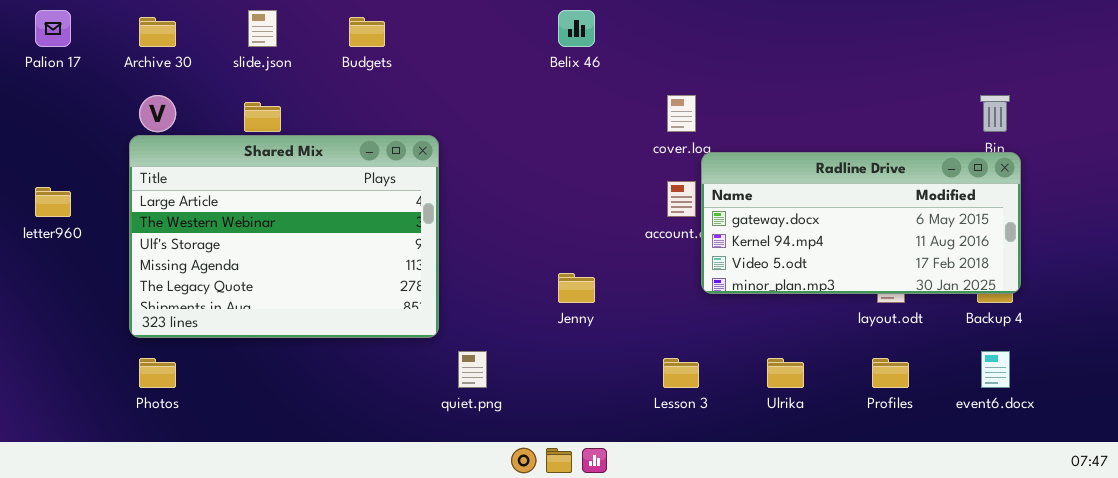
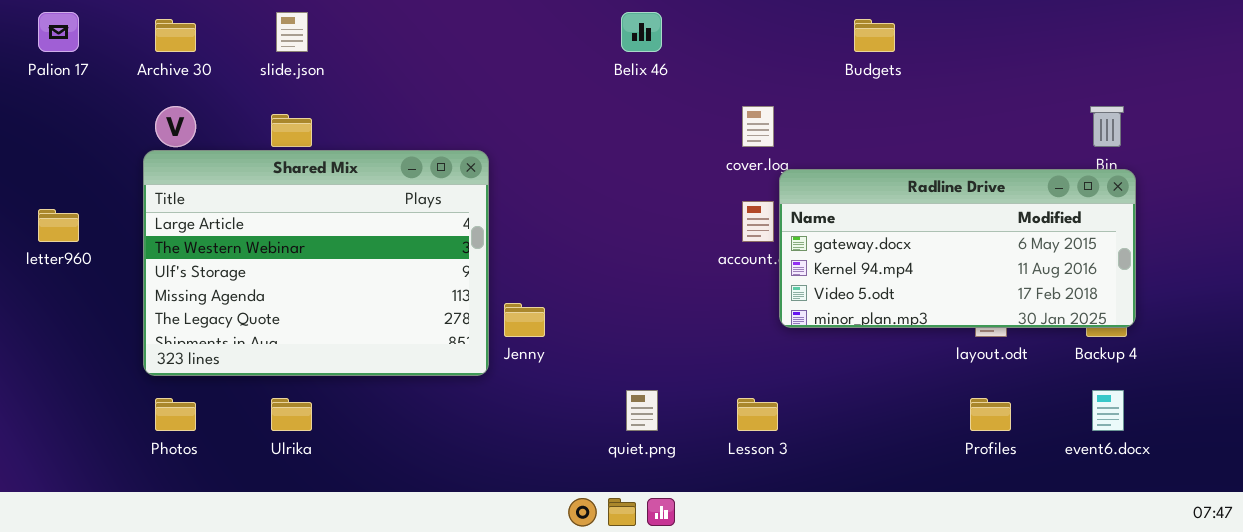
Budgets: [349,17,385,47] -> [854,19,895,52], moved
Jenny: [558,273,595,303] -> [504,303,545,337], moved
quiet.png: [458,351,487,388] -> [626,390,658,431], moved
Ulrika: [767,358,804,388] -> [271,398,312,431], moved

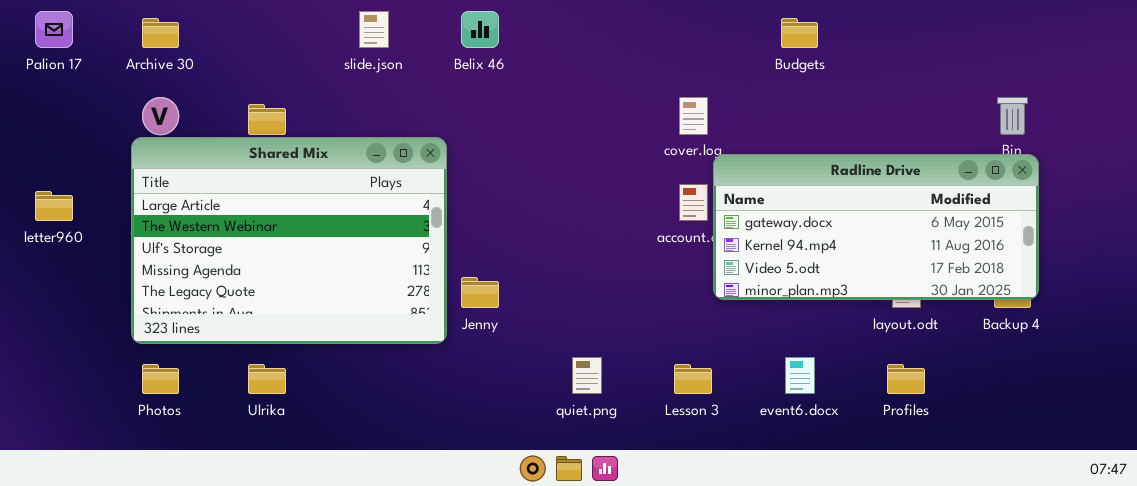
slide.json: [276,12,308,52] -> [359,11,389,48], moved
Belix 46: [621,12,662,52] -> [461,11,499,48], moved
event6.docx: [1092,390,1124,431] -> [785,357,815,394], moved

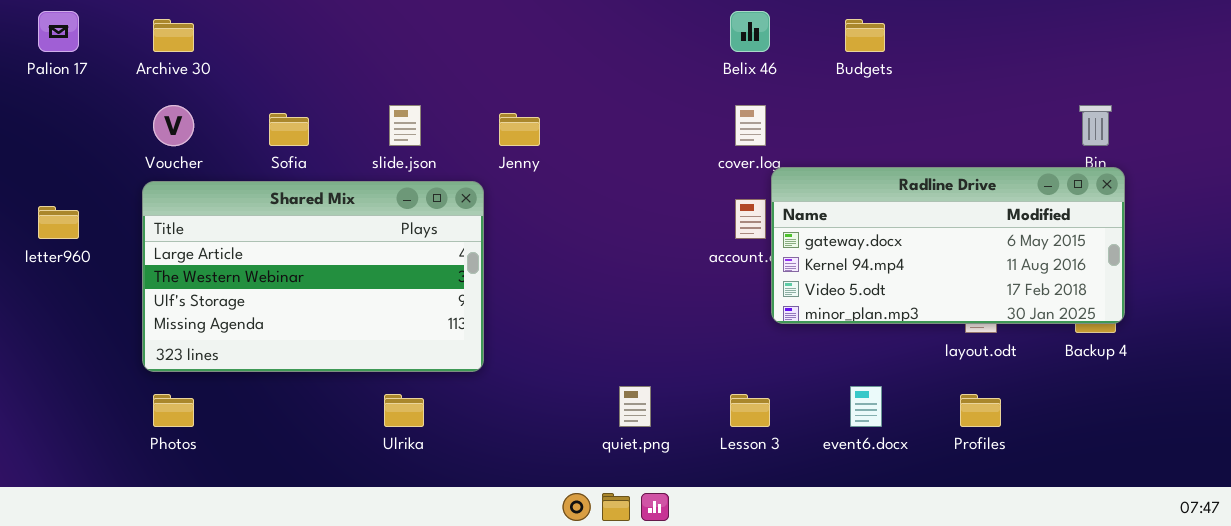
slide.json: [359,11,389,48] -> [389,105,421,146], moved
Belix 46: [461,11,499,48] -> [730,11,770,52], moved
Shared Mix: [131,137,447,344] -> [142,181,484,372], resized
Jenny: [461,277,499,308] -> [499,113,540,146], moved
Ulrika: [248,364,286,394] -> [384,394,424,427], moved

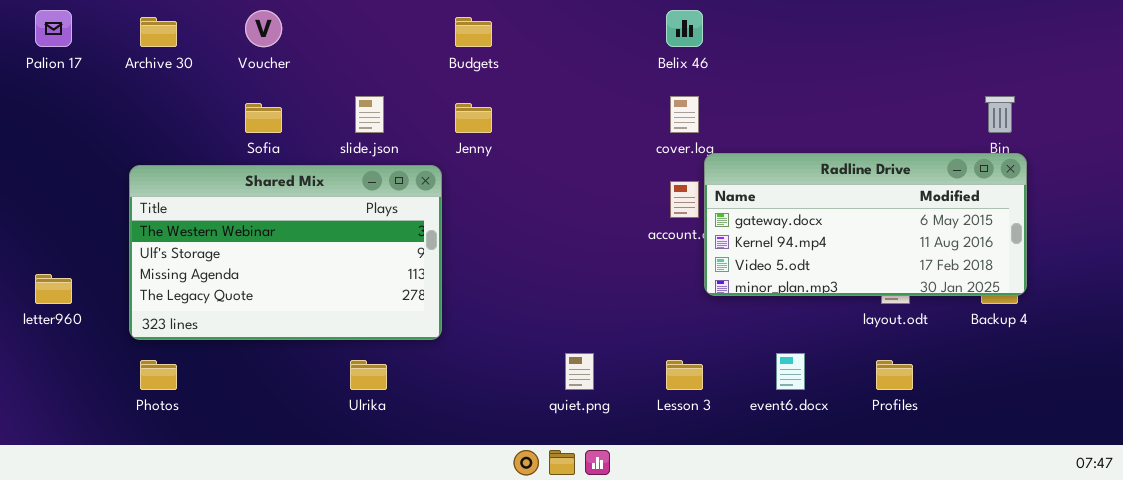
Budgets: [845,19,885,52] -> [455,17,492,47], moved
Voucher: [153,105,194,146] -> [245,10,282,47], moved
Shared Mix: [142,181,484,372] -> [129,165,442,340], scrolled down 1 row
letter960: [38,206,79,239] -> [35,274,72,304], moved

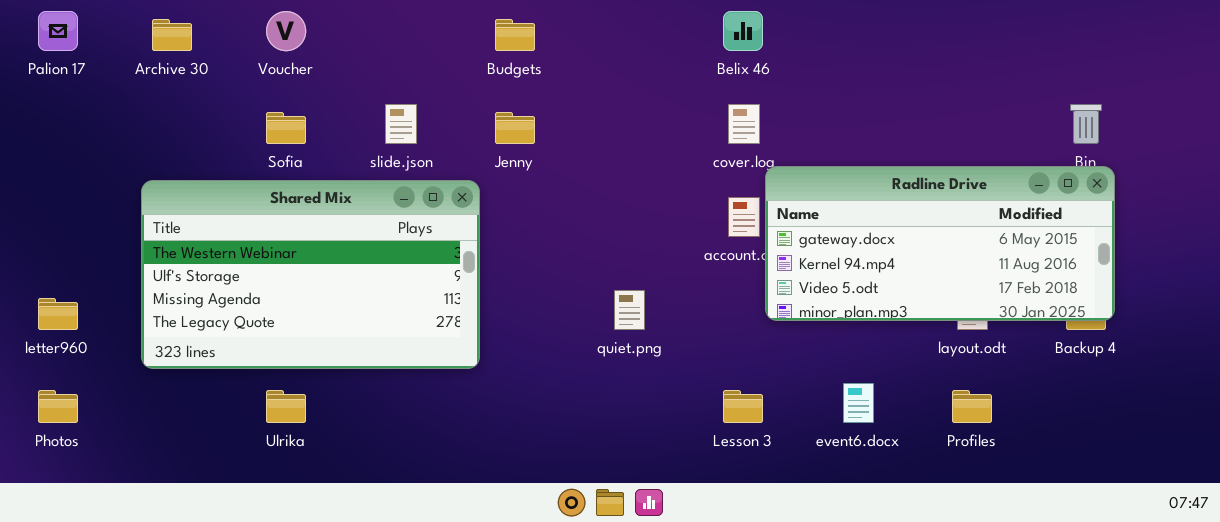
quiet.png: [565,353,594,390] -> [614,290,645,330], moved
Photos: [140,360,177,390] -> [38,390,78,423], moved
Ulrika: [350,360,387,390] -> [266,390,306,423], moved

